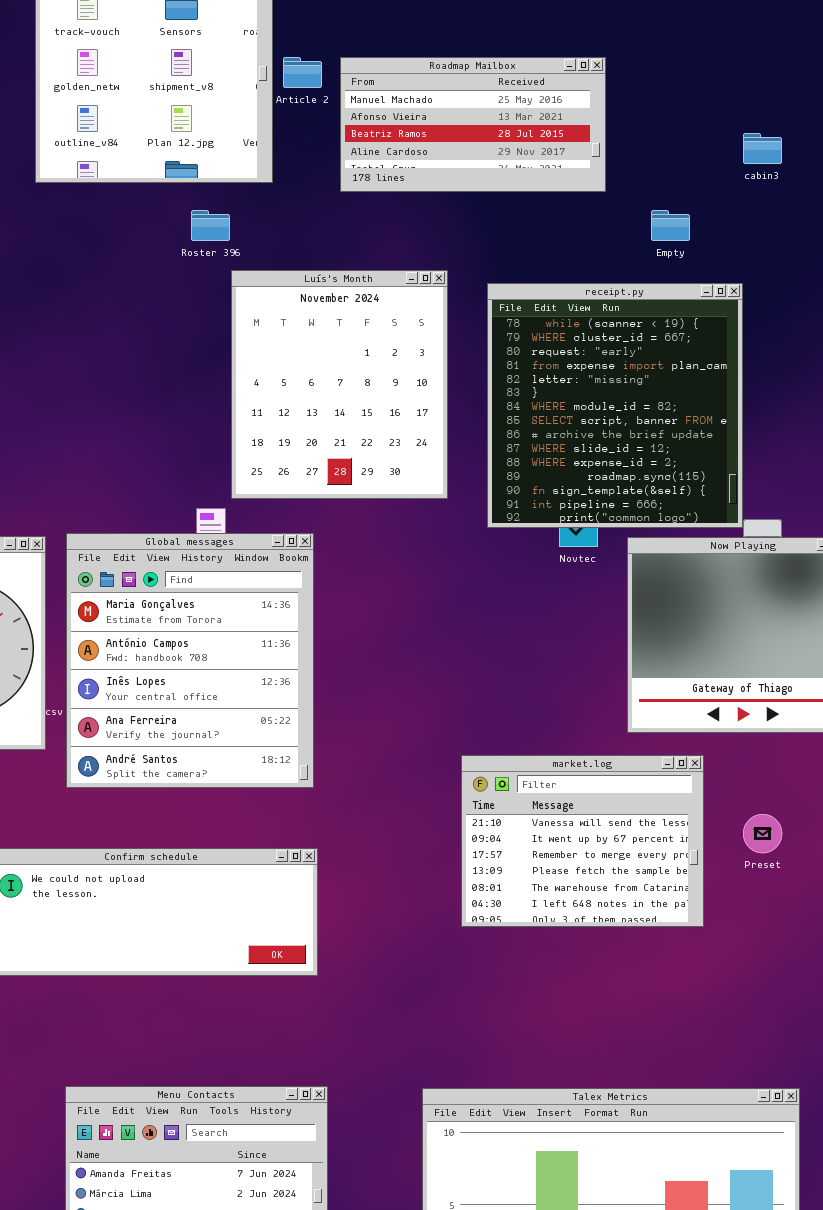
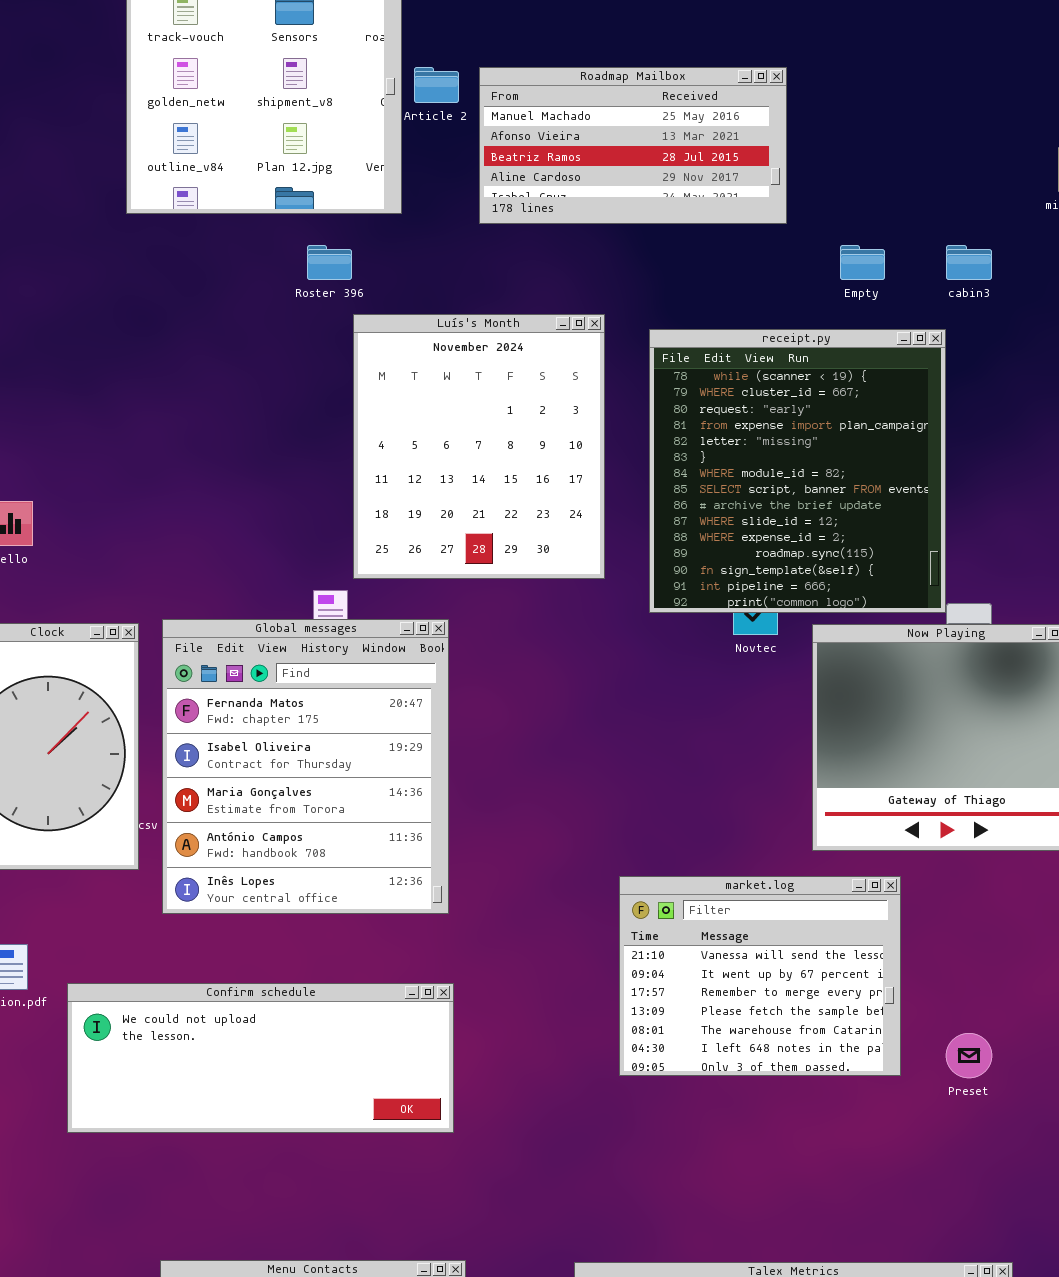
cabin3: [743,133,782,164] -> [946,245,992,280], moved
Global messages: [66,533,314,788] -> [162,619,449,914], scrolled up 2 rows
Preset: [743,814,782,853] -> [946,1033,992,1078], moved

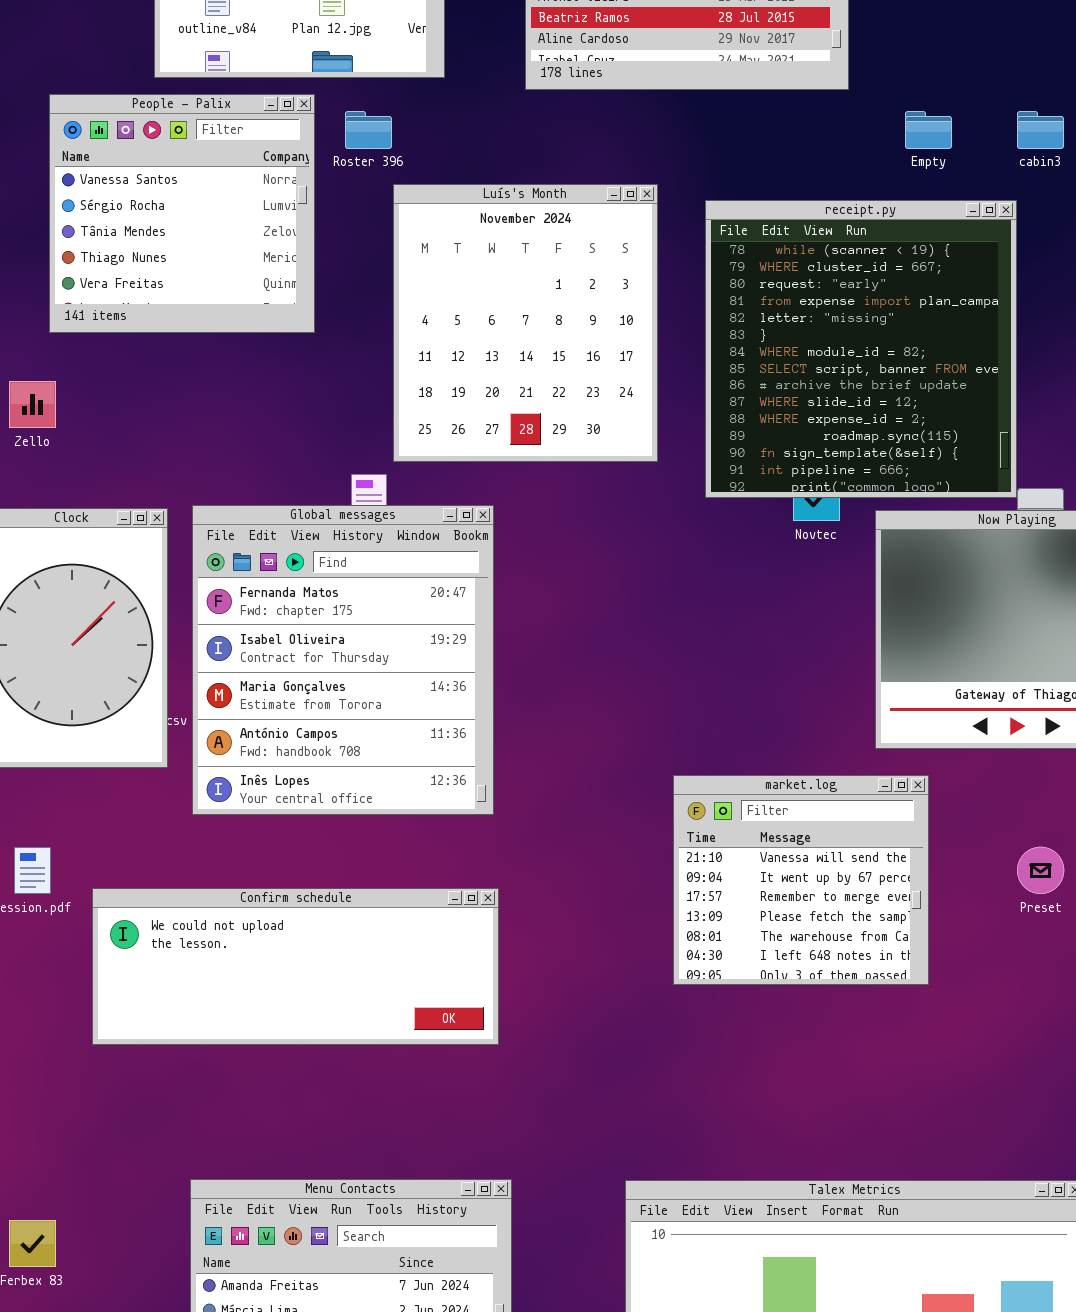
People - Palix: none -> [49,94,315,333], opened
market.log: [619,876,901,1076] -> [673,775,929,985], resized
Preset: [946,1033,992,1078] -> [1017,847,1064,894], moved

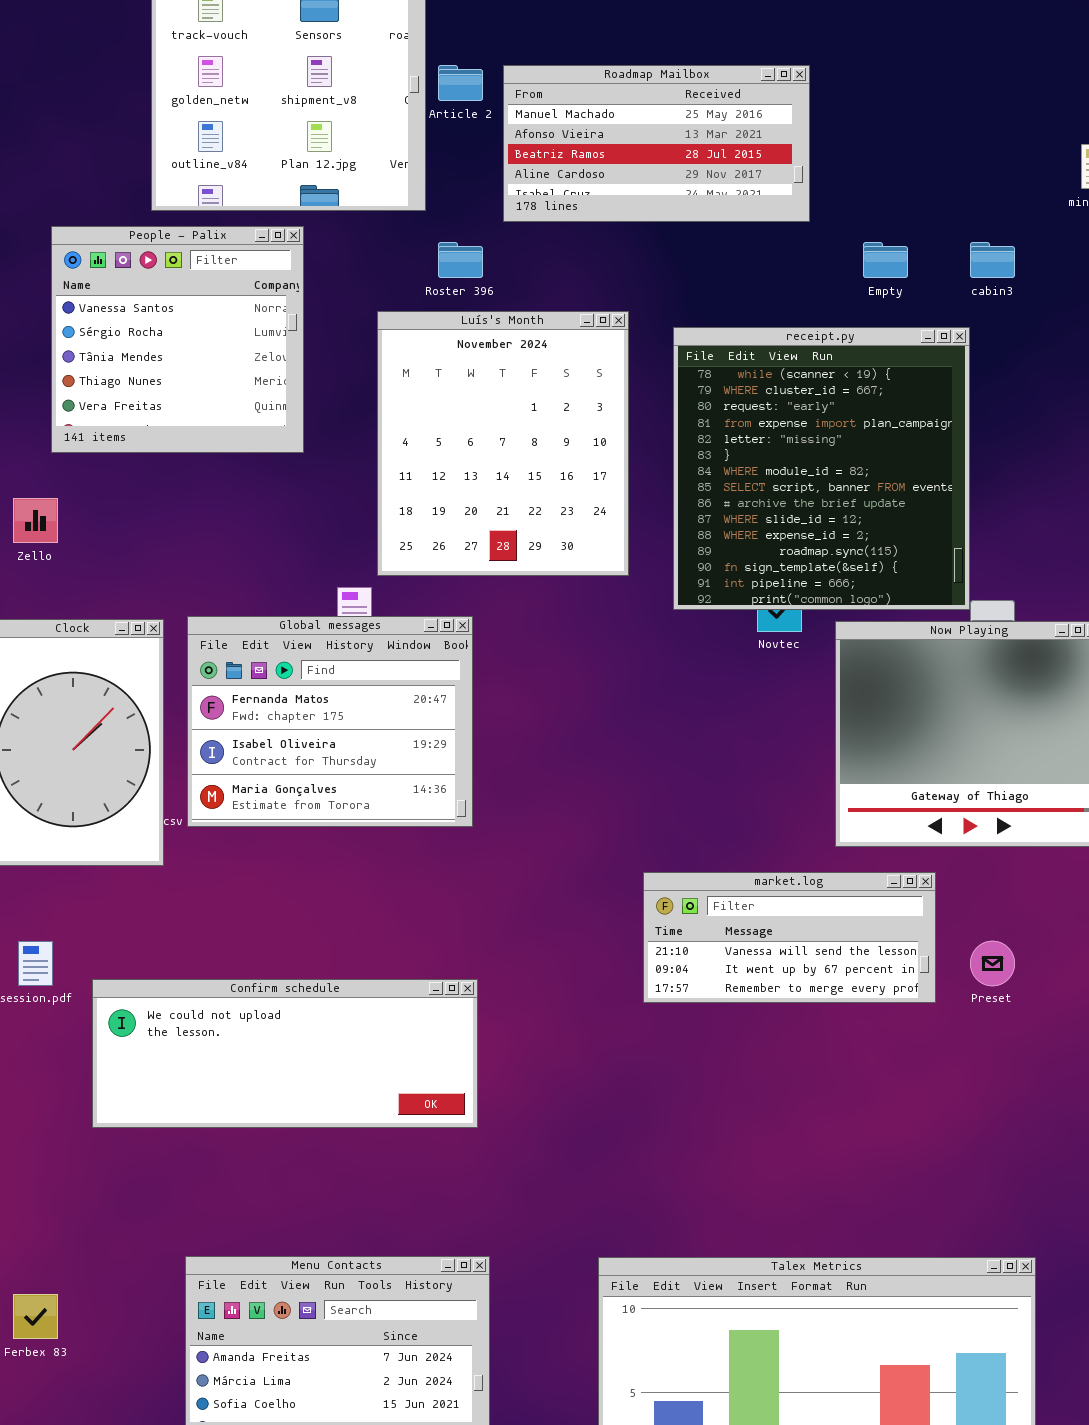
Roster 396: [345,111,392,149] -> [438,242,483,278], moved
Global messages: [192,505,494,815] -> [187,616,473,827], resized
market.log: [673,775,929,985] -> [643,872,936,1003], resized

